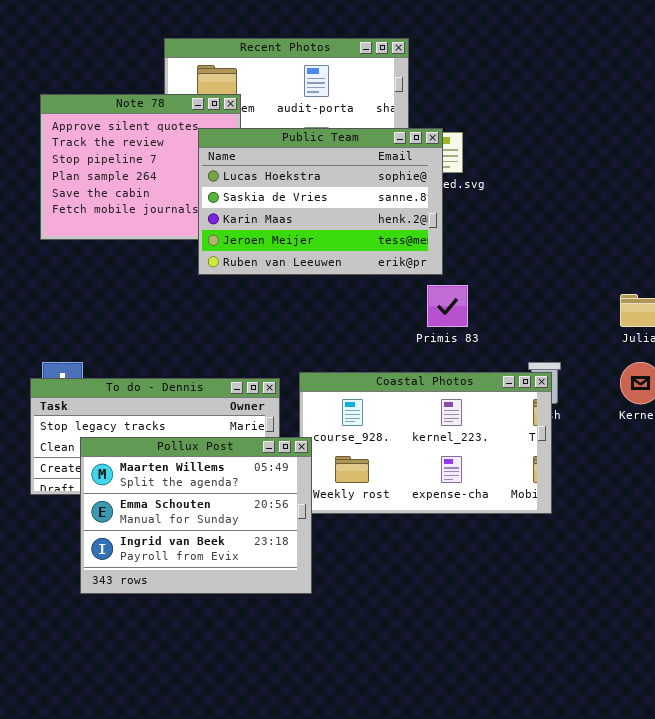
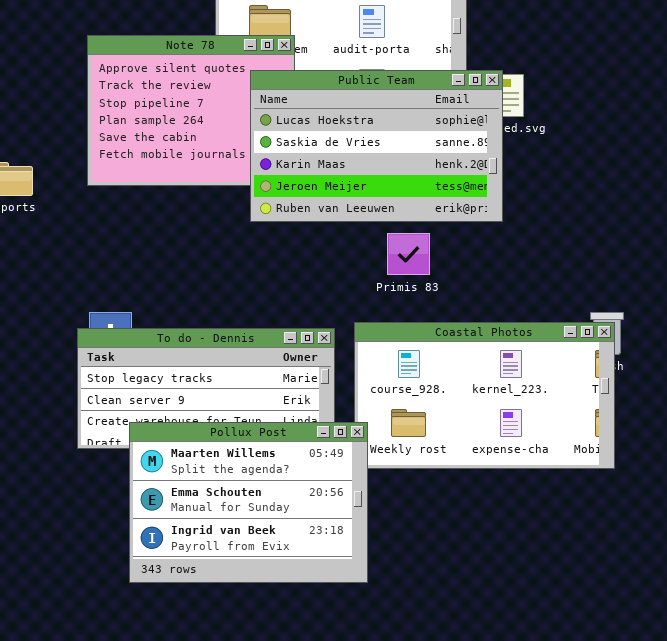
Primis 83: [427,285,468,327] -> [387,233,430,275], moved
Pollux Post: [80,437,312,594] -> [129,422,368,583], moved

